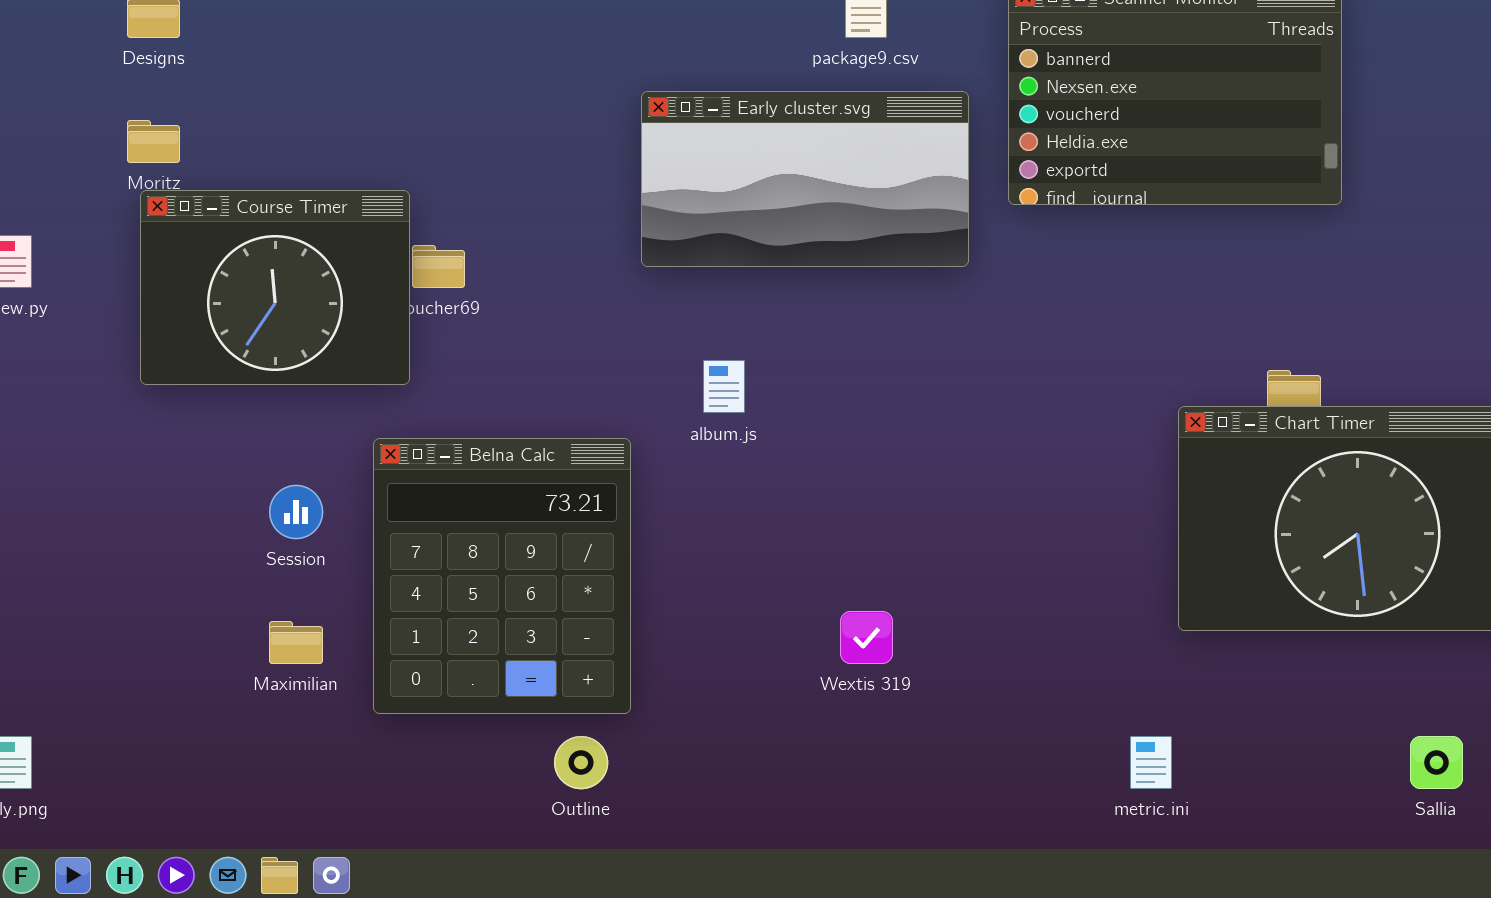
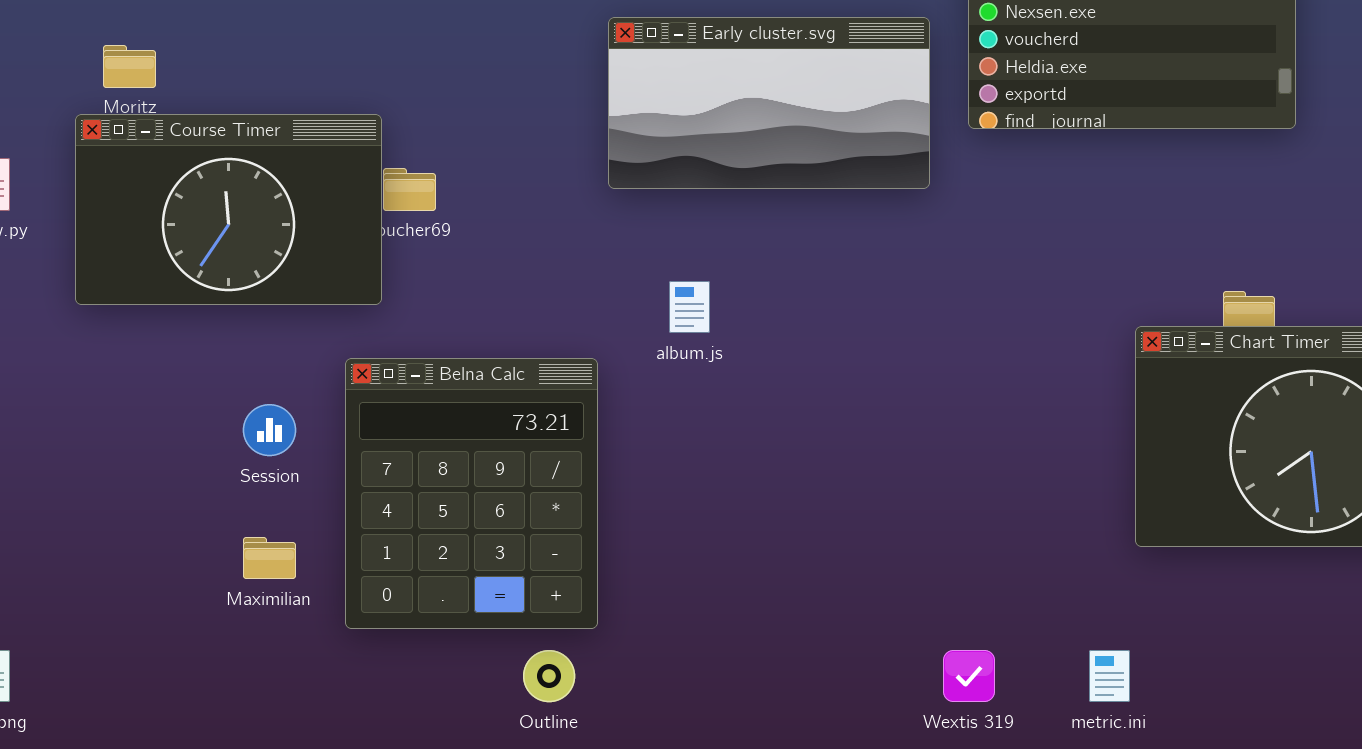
Course Timer: [140,190,410,385] -> [75,114,382,305], resized
Wextis 319: [840,611,893,664] -> [943,650,995,702], moved

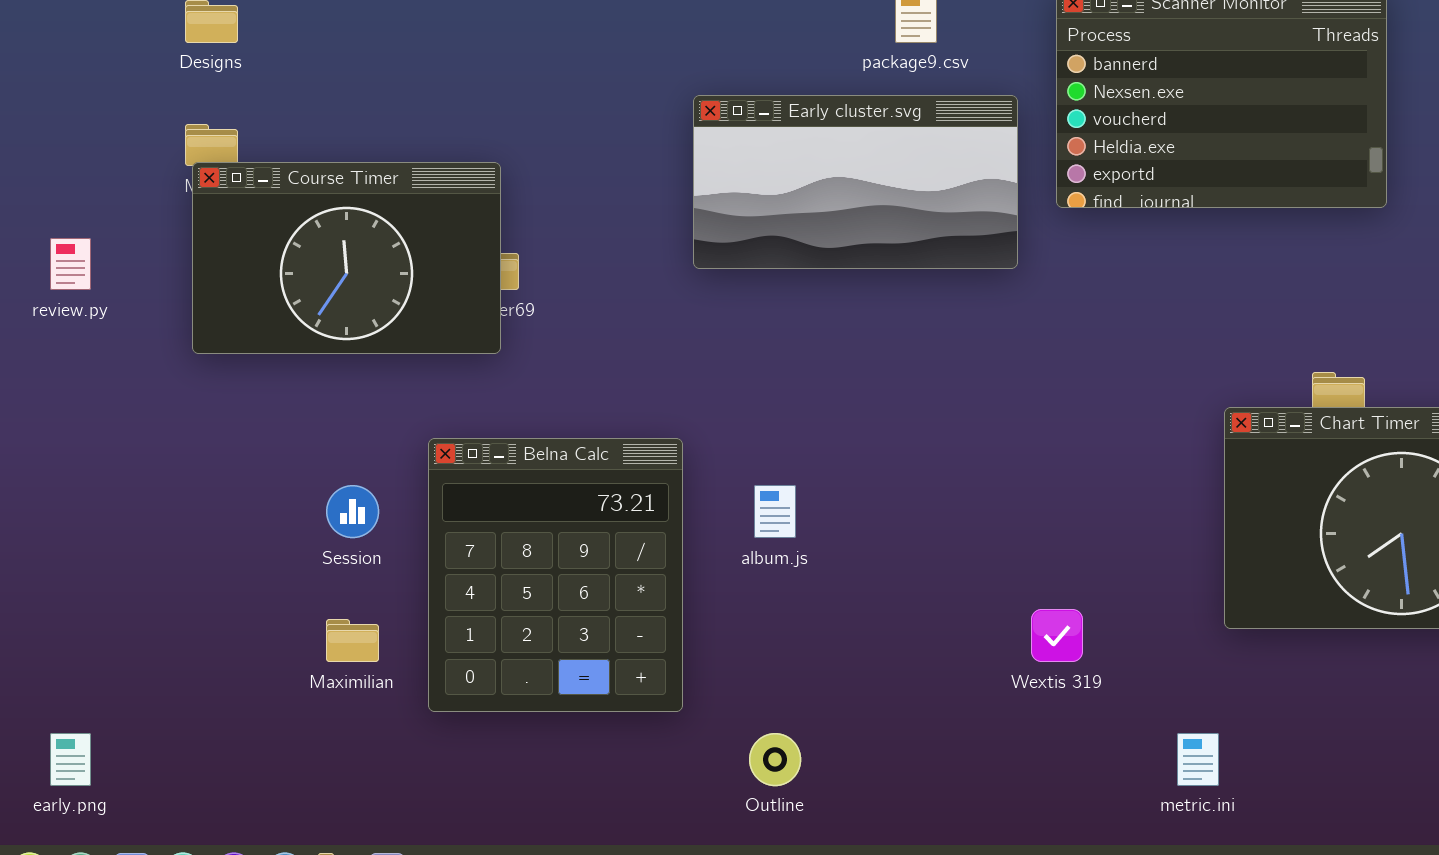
Course Timer: [75,114,382,305] -> [192,162,501,354], moved
album.js: [669,281,710,333] -> [754,485,796,538], moved
Outline: [523,650,575,702] -> [749,733,801,786], moved
Wextis 319: [943,650,995,702] -> [1031,609,1083,662], moved

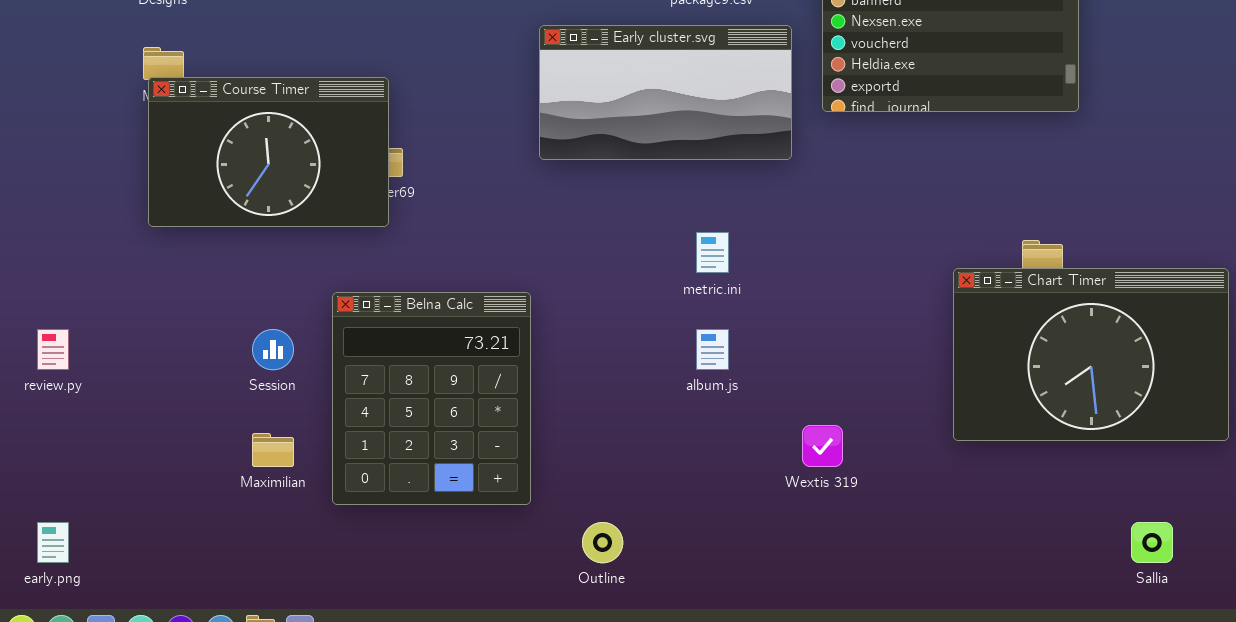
review.py: [50,238,91,290] -> [37,329,69,370], moved
album.js: [754,485,796,538] -> [696,329,729,370], moved
metric.ini: [1177,733,1219,786] -> [696,232,729,273], moved

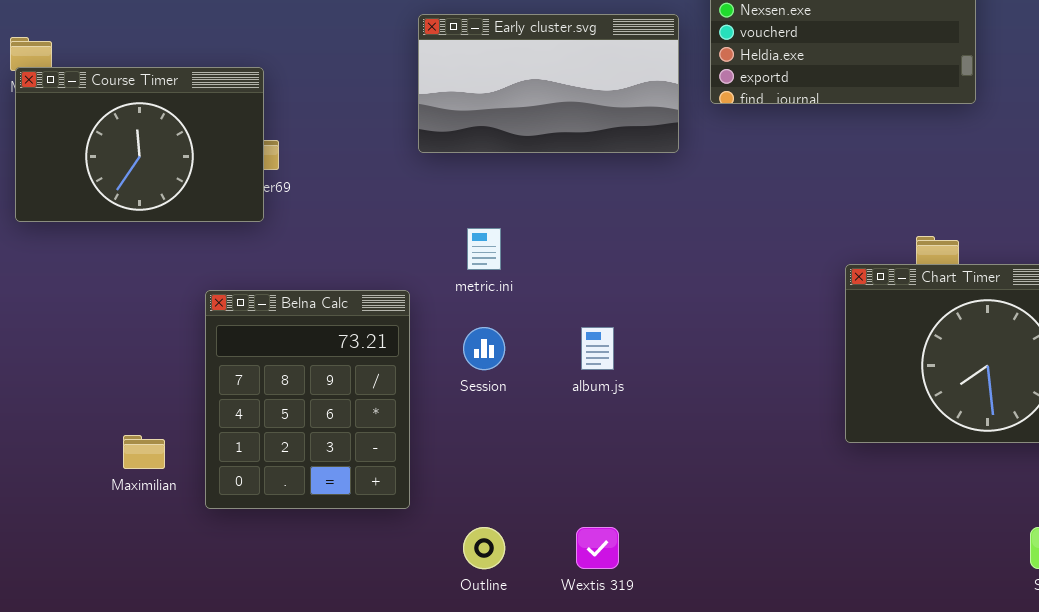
metric.ini: [696,232,729,273] -> [467,228,501,270], moved
Session: [252,329,294,370] -> [463,327,505,370], moved
Wextis 319: [802,425,843,467] -> [576,527,619,569], moved

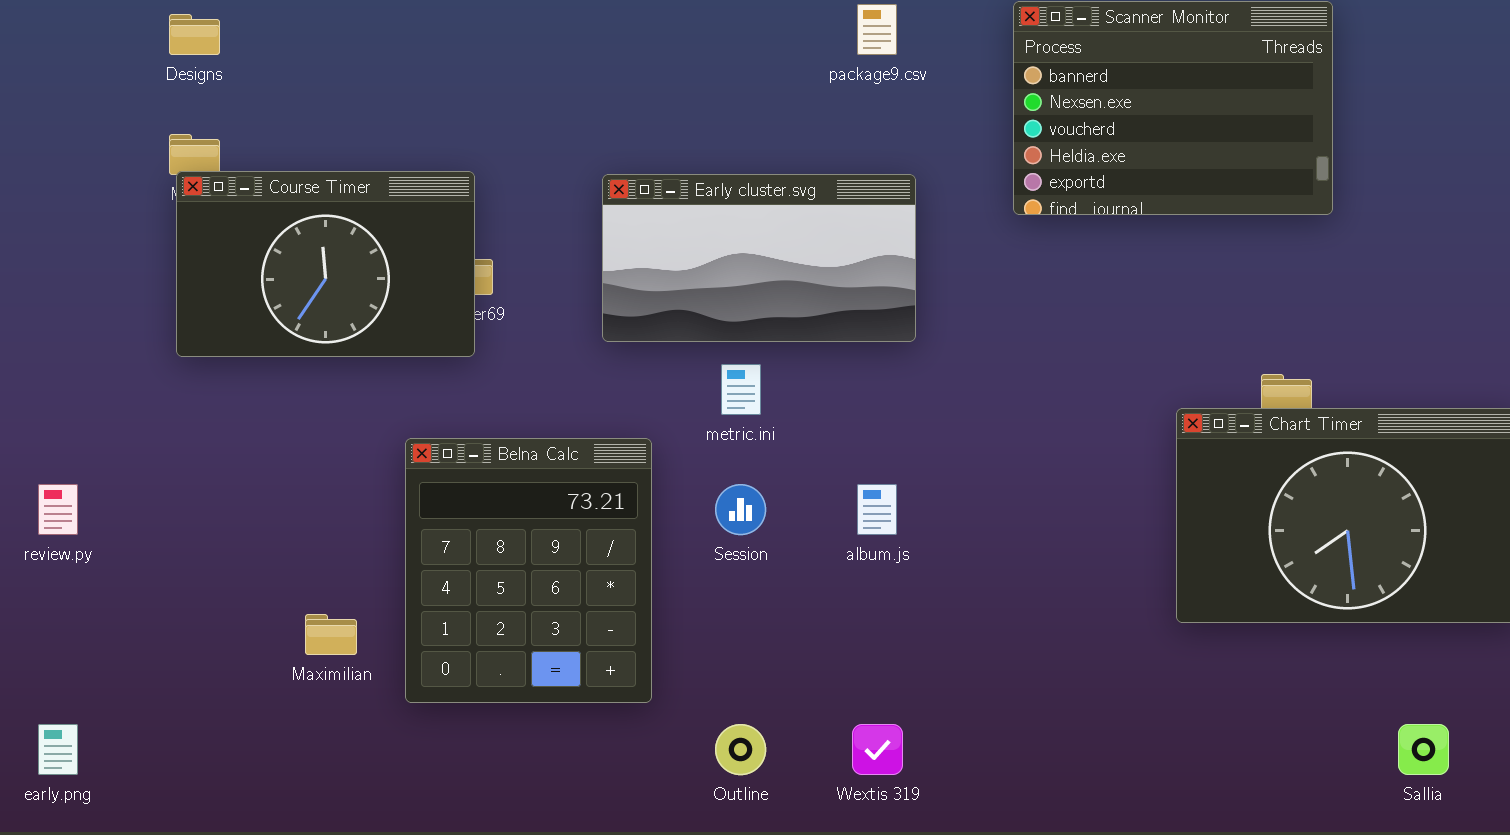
Early cluster.svg: [418,14,679,153] -> [602,174,916,342], moved

